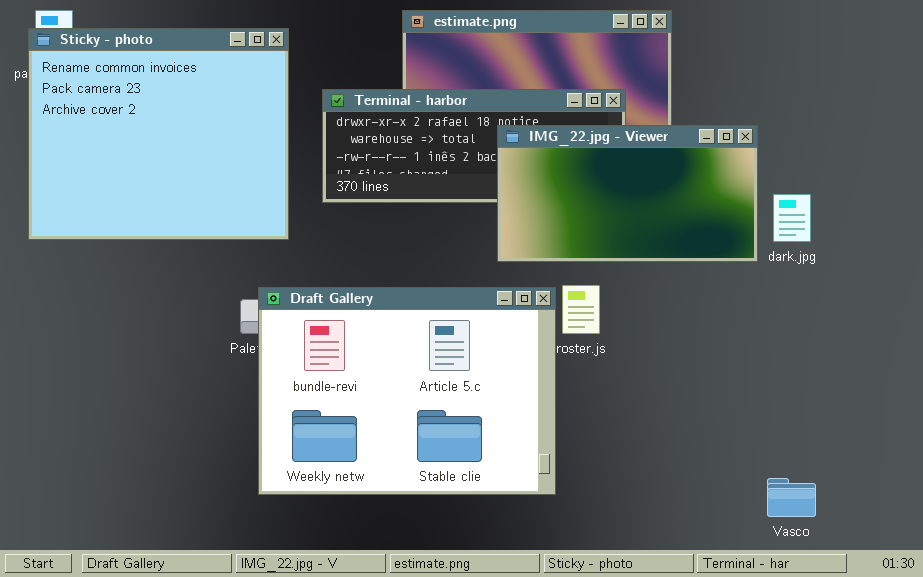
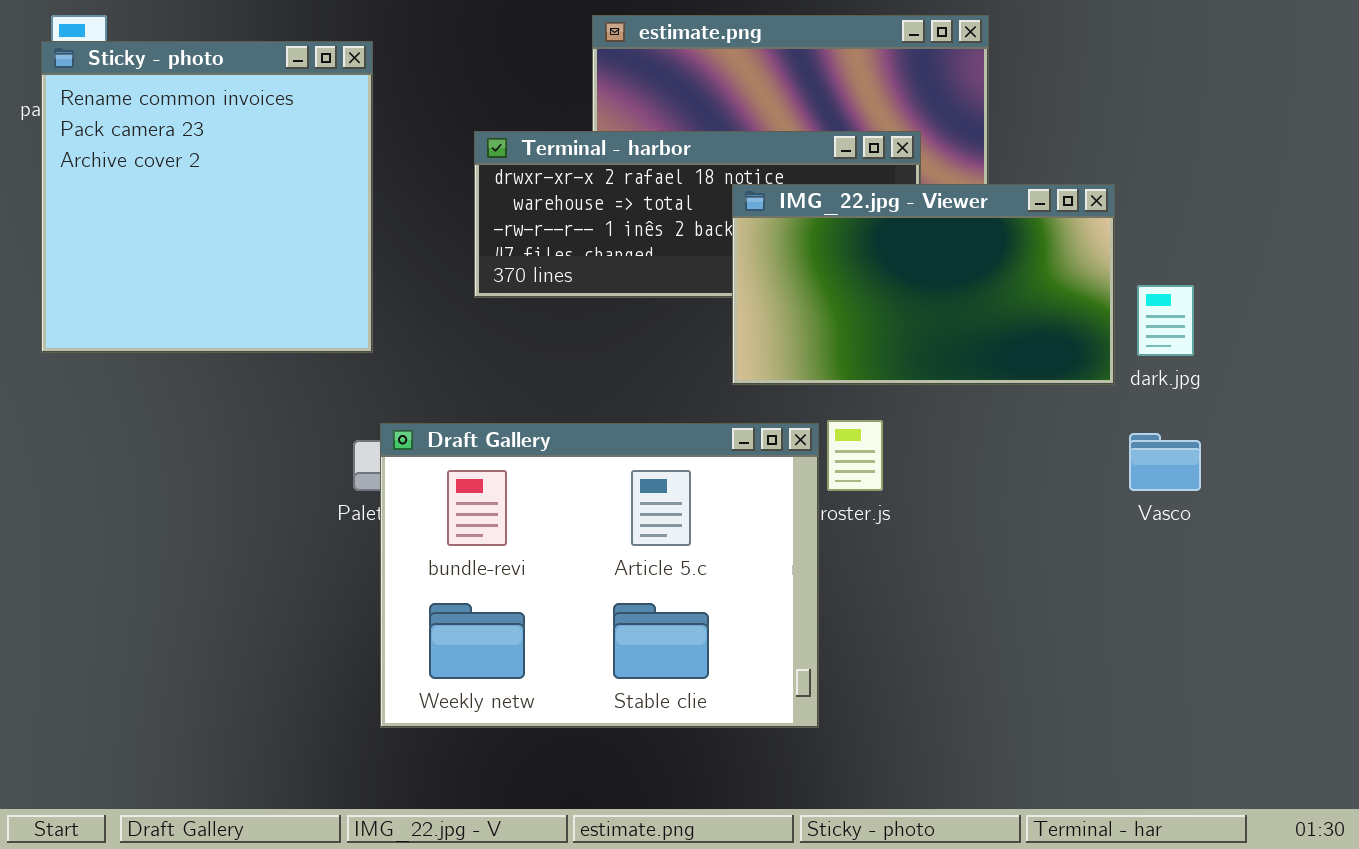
Sticky - photo: [28,28,289,240] -> [41,41,373,353], resized
Vasco: [767,478,816,517] -> [1129,433,1201,491], moved

